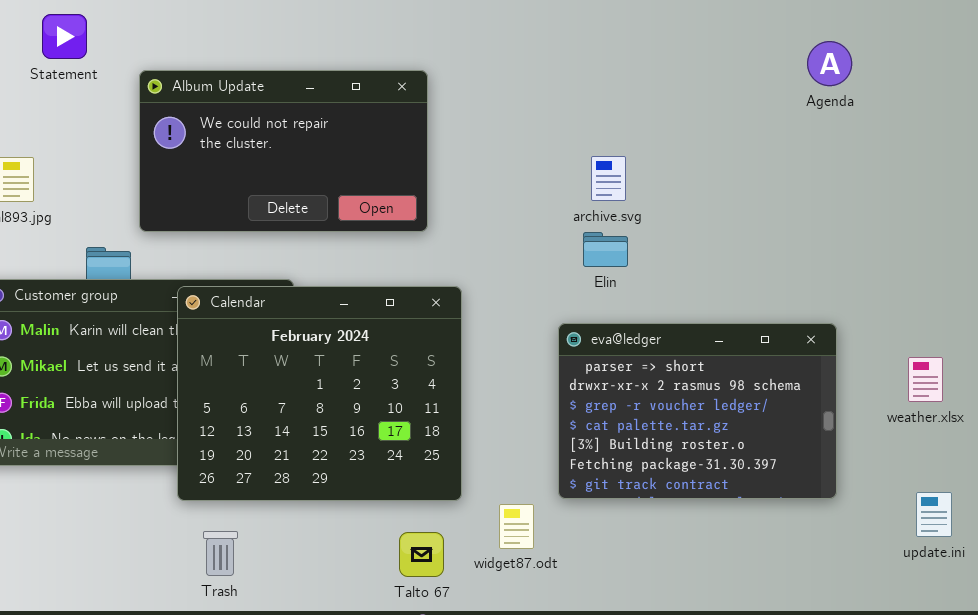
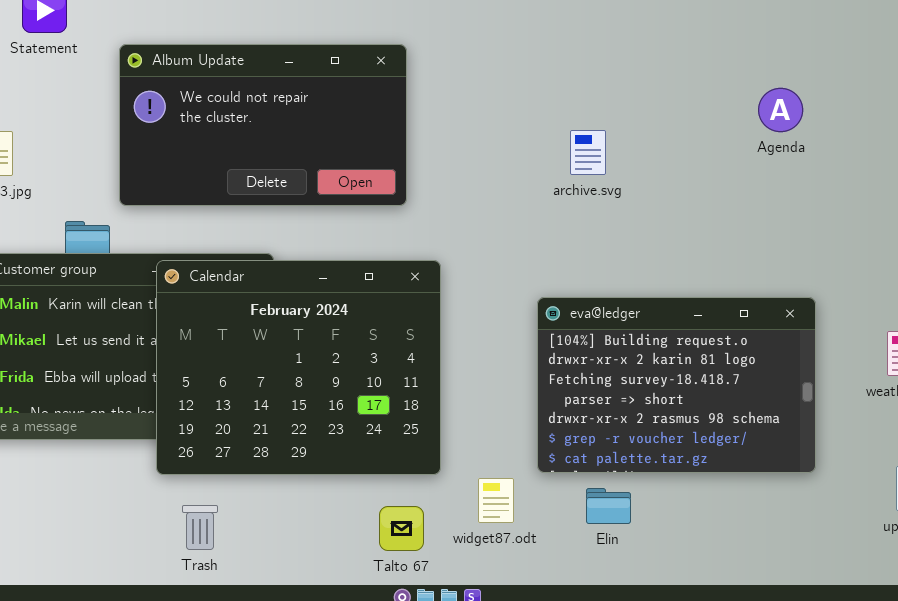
Agenda: [807,41,852,86] -> [758,88,803,132], moved
Elin: [583,232,628,267] -> [586,488,631,524], moved
eva@ledger: [558,323,837,499] -> [537,297,816,473], scrolled up 3 rows

